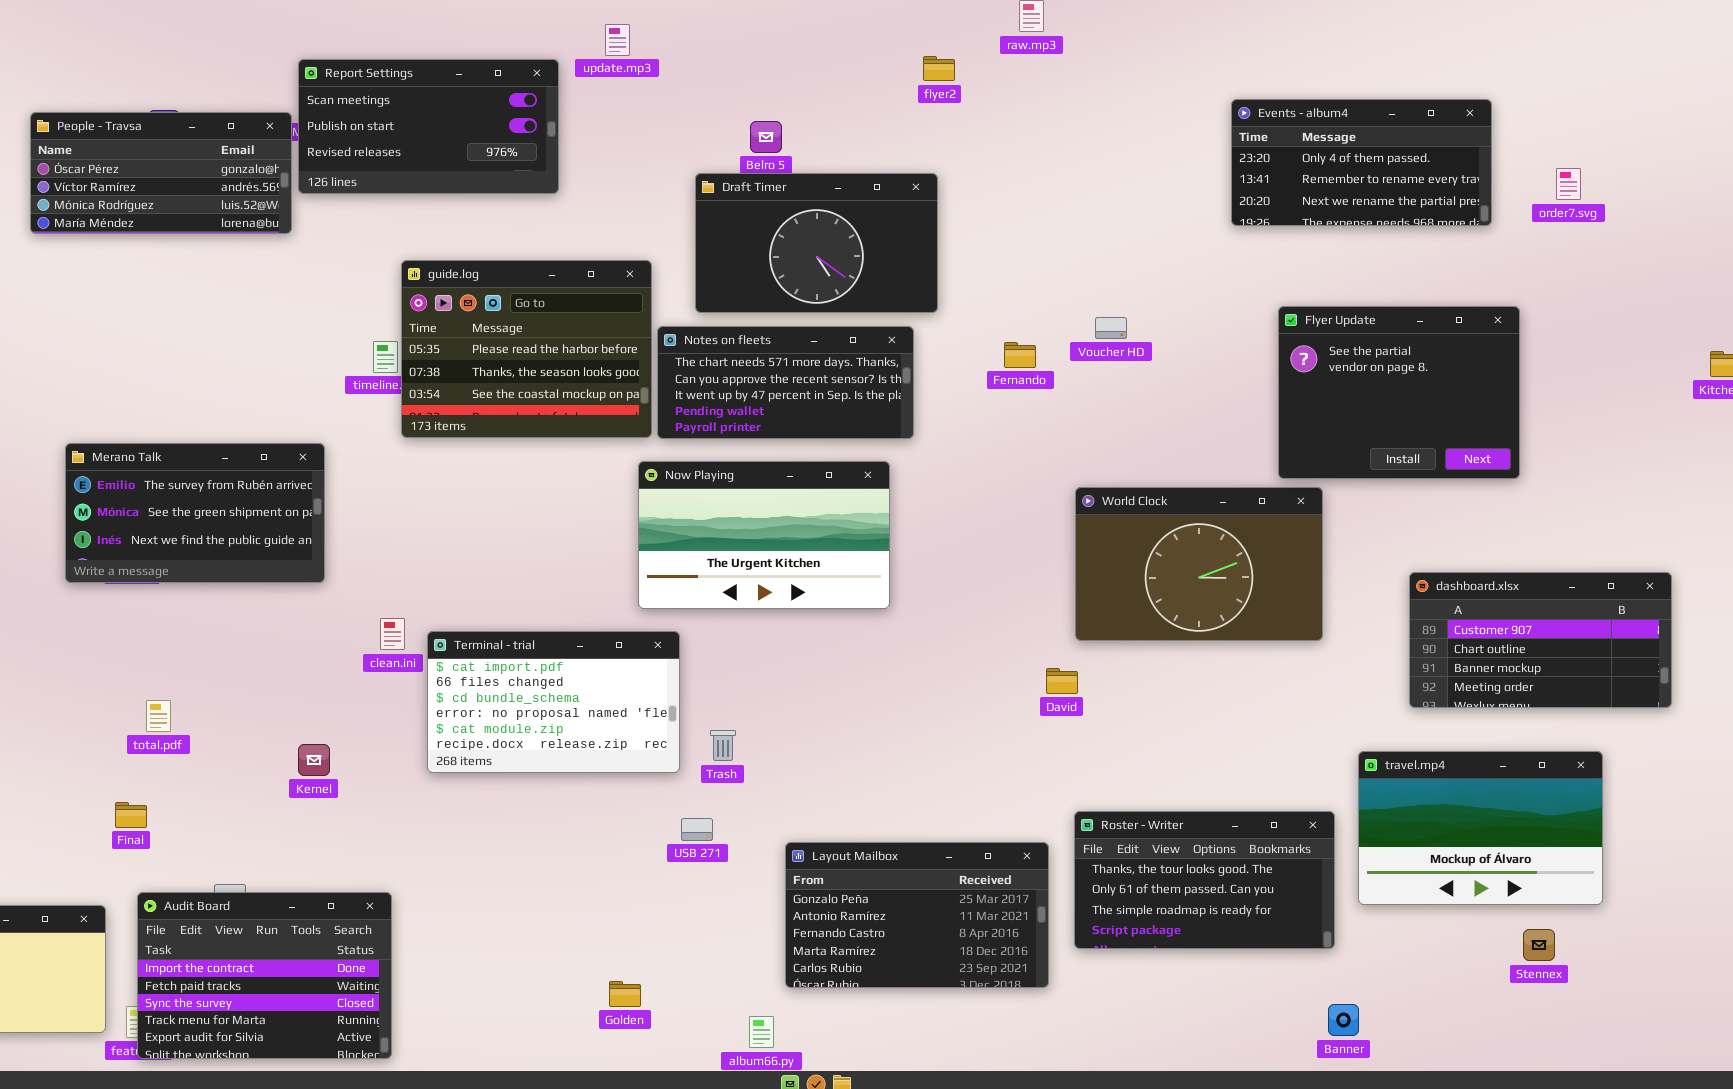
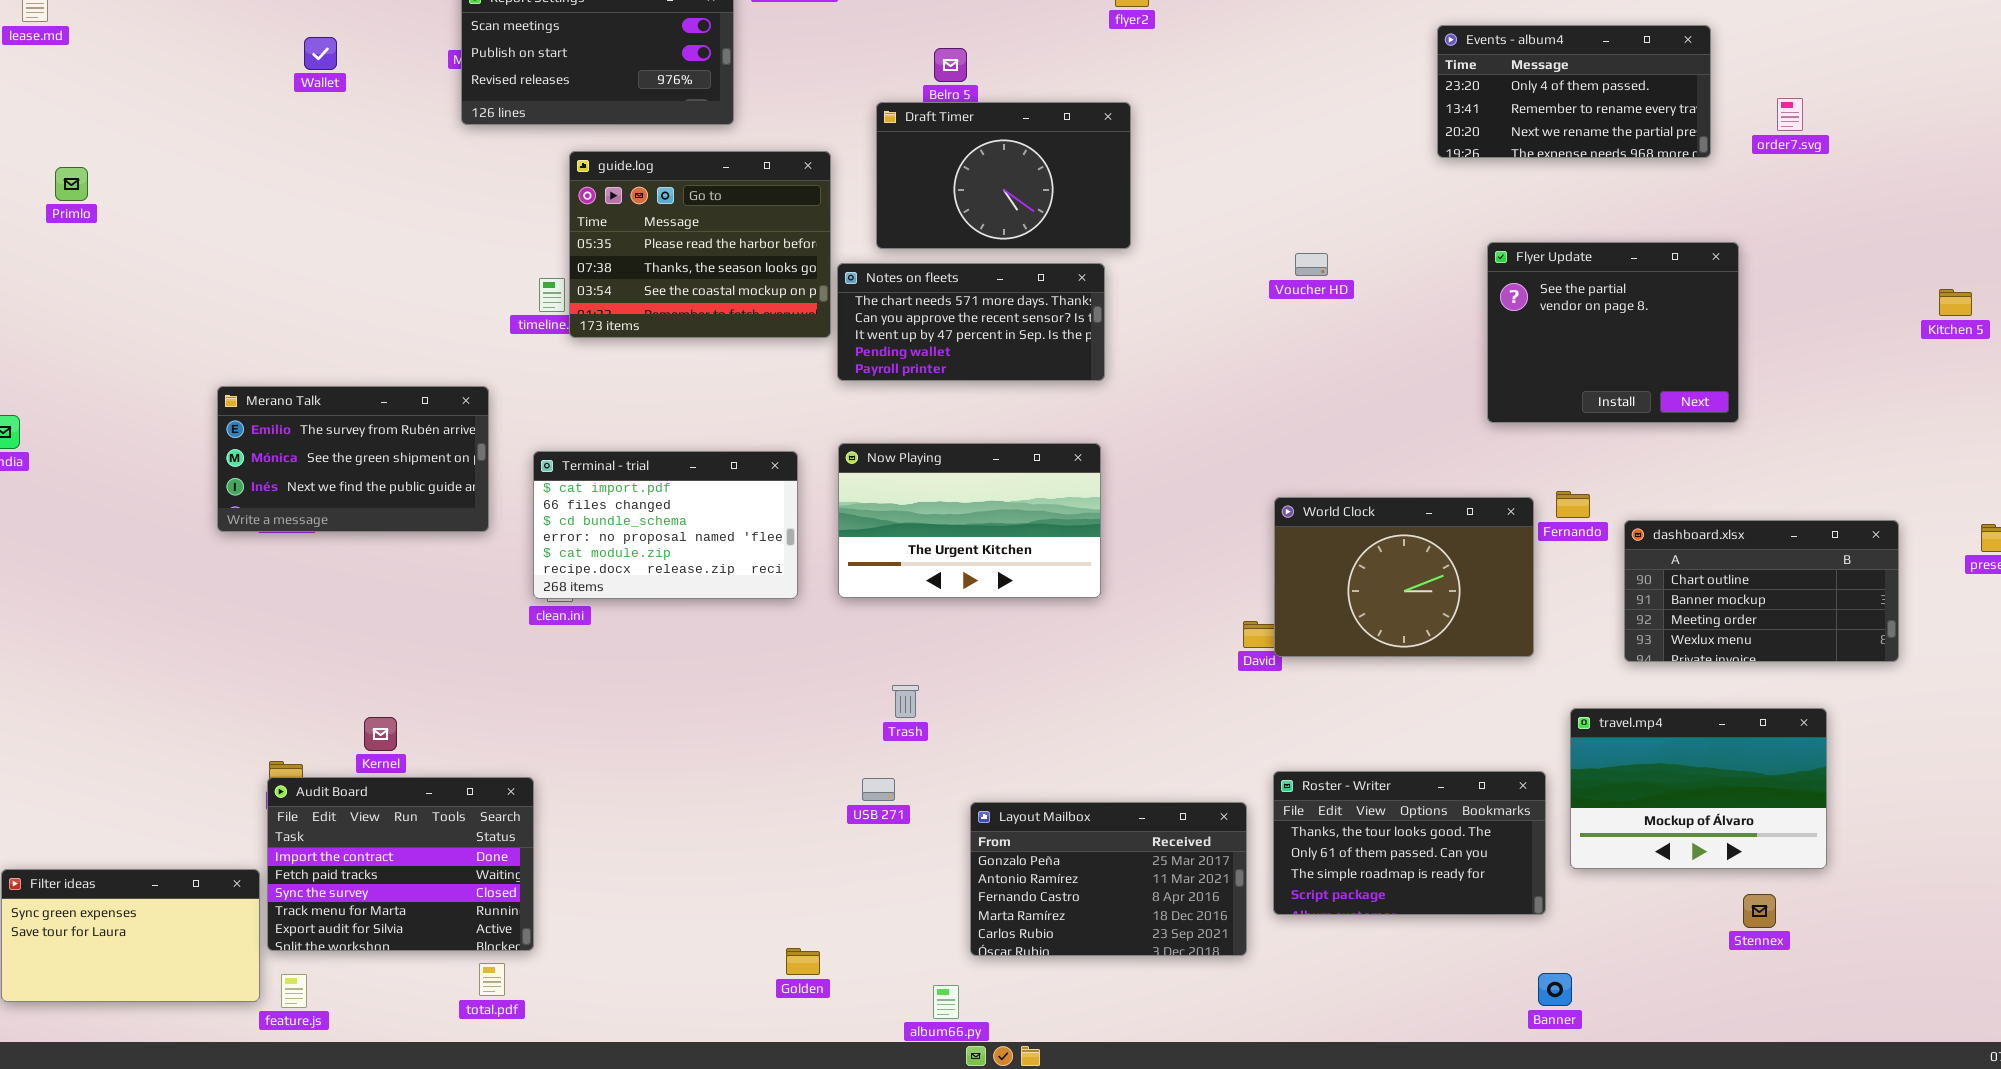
People - Travsa: [30,112,292,234] -> none, closed
guide.log: [401,260,652,438] -> [569,151,831,338], moved
Fernando: [1004,342,1036,368] -> [1556,491,1590,518], moved
Now Playing: [638,461,890,609] -> [838,443,1101,598], moved
World Clock: [1075,487,1323,641] -> [1274,497,1534,657], moved
dashboard.xlsx: [1409,572,1672,708] -> [1624,520,1899,662], scrolled down 1 row
Terminal - trial: [427,631,680,773] -> [533,451,798,599], moved
total.pdf: [146,700,171,732] -> [479,963,505,996], moved
Kernel: [298,744,330,776] -> [364,717,397,751], moved
Audit Board: [137,892,392,1059] -> [267,777,534,951], moved

